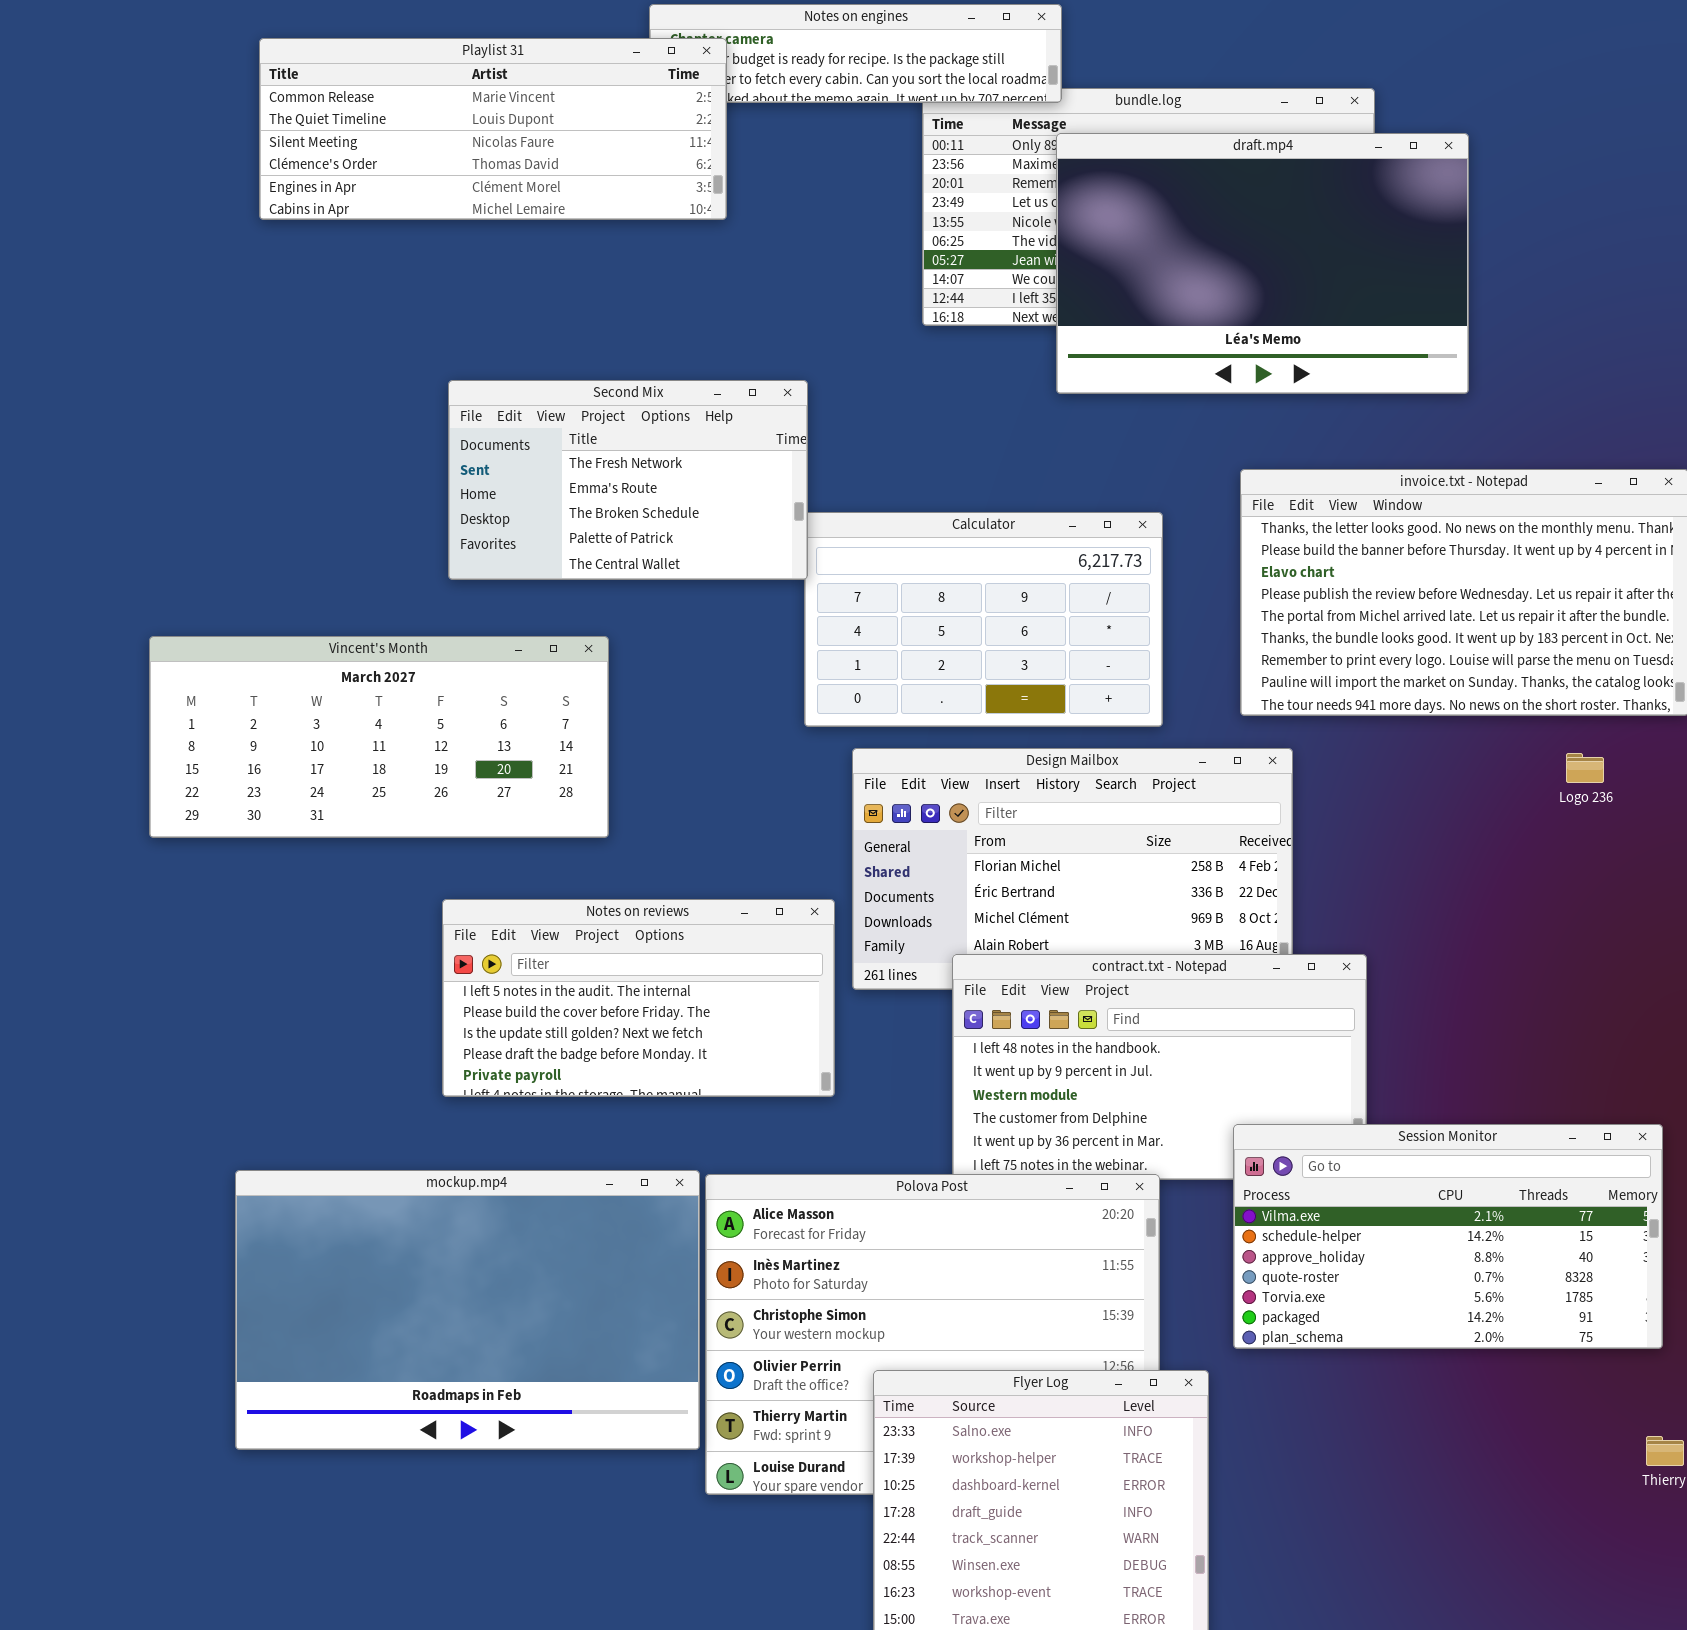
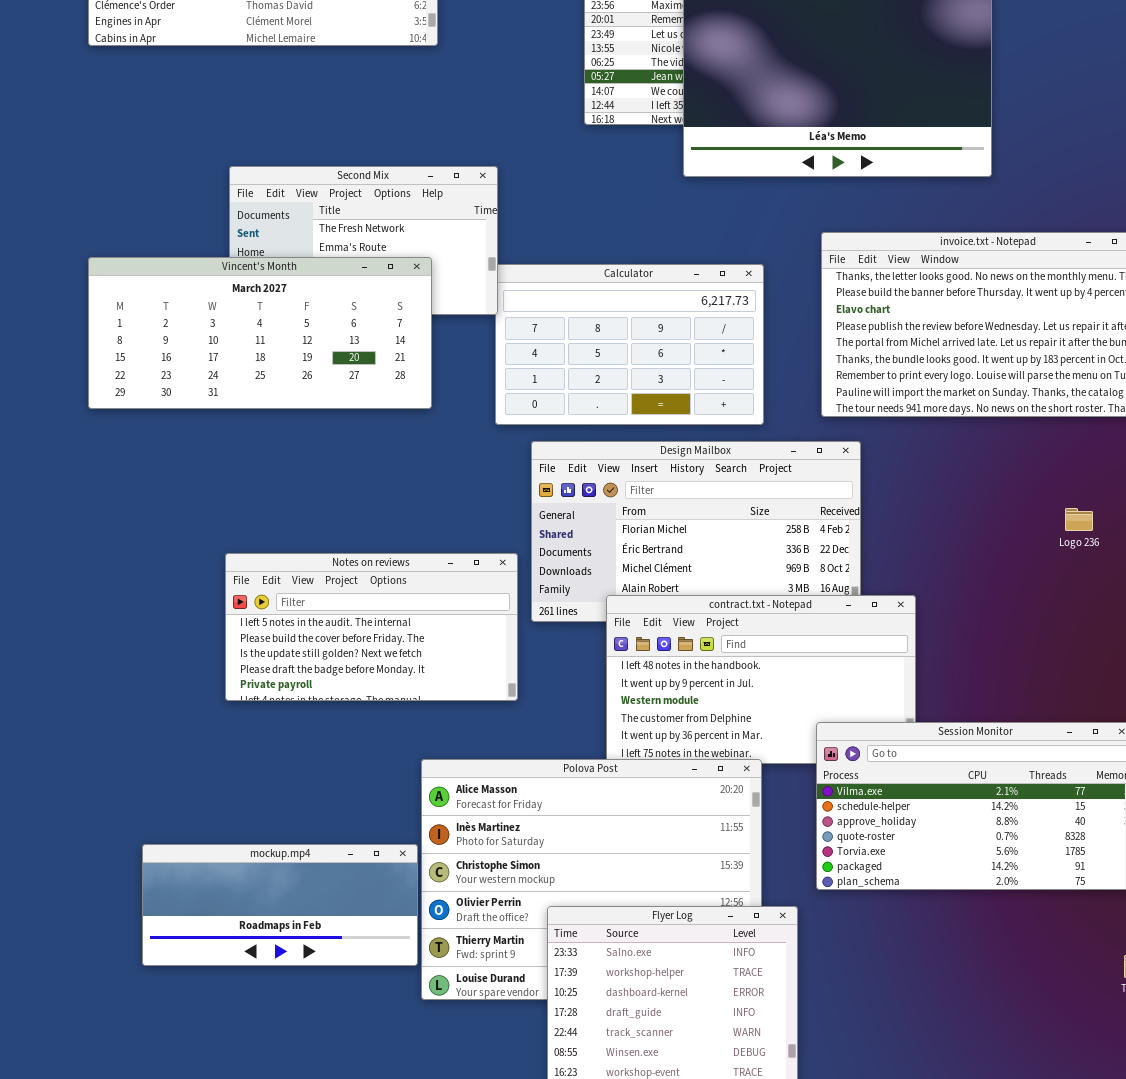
Vincent's Month: [149,636,609,838] -> [88,257,432,409], moved
Logo 236: [1566,753,1604,783] -> [1065,508,1093,531], moved
mockup.mp4: [235,1170,700,1450] -> [142,844,418,966], resized

